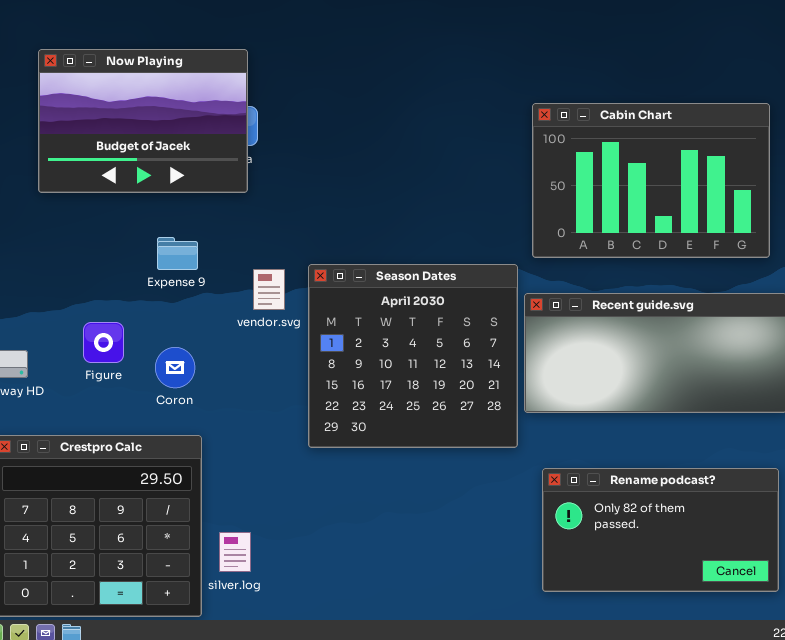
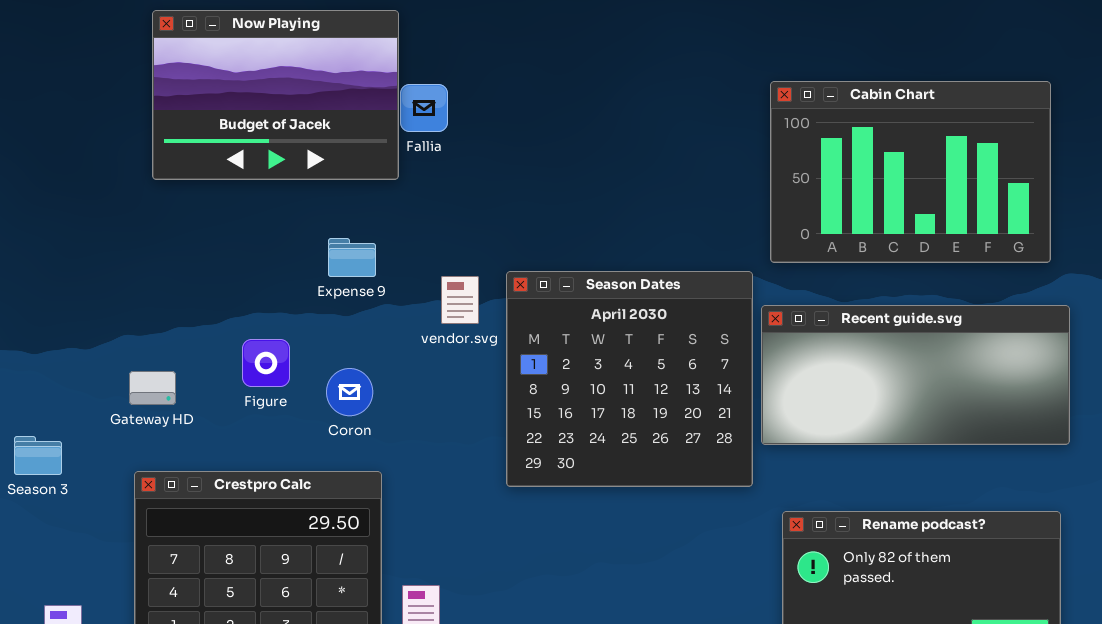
Now Playing: [38,49,248,193] -> [152,10,399,180], moved

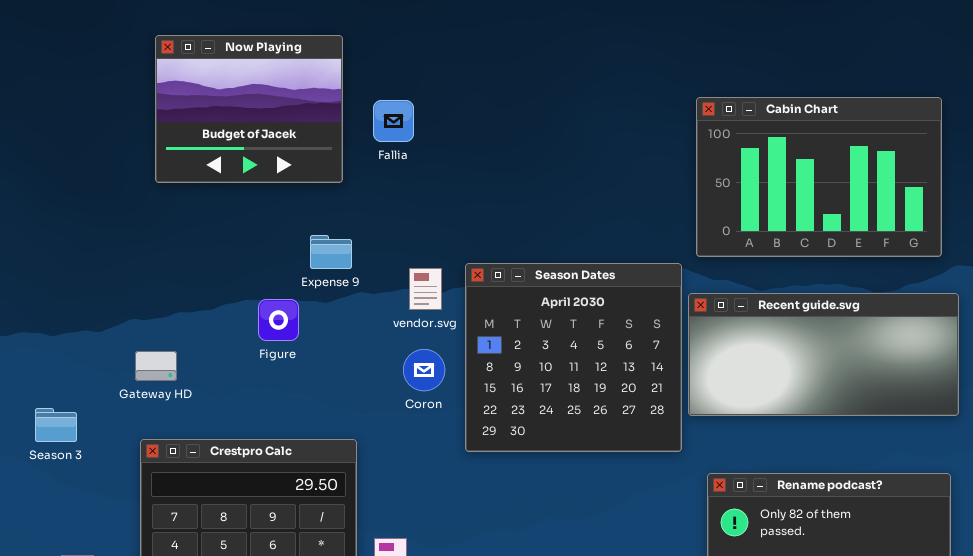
Now Playing: [152,10,399,180] -> [155,35,343,183], resized
Figure: [242,339,290,387] -> [258,299,299,341], moved
Coron: [326,368,373,416] -> [403,349,445,391], moved

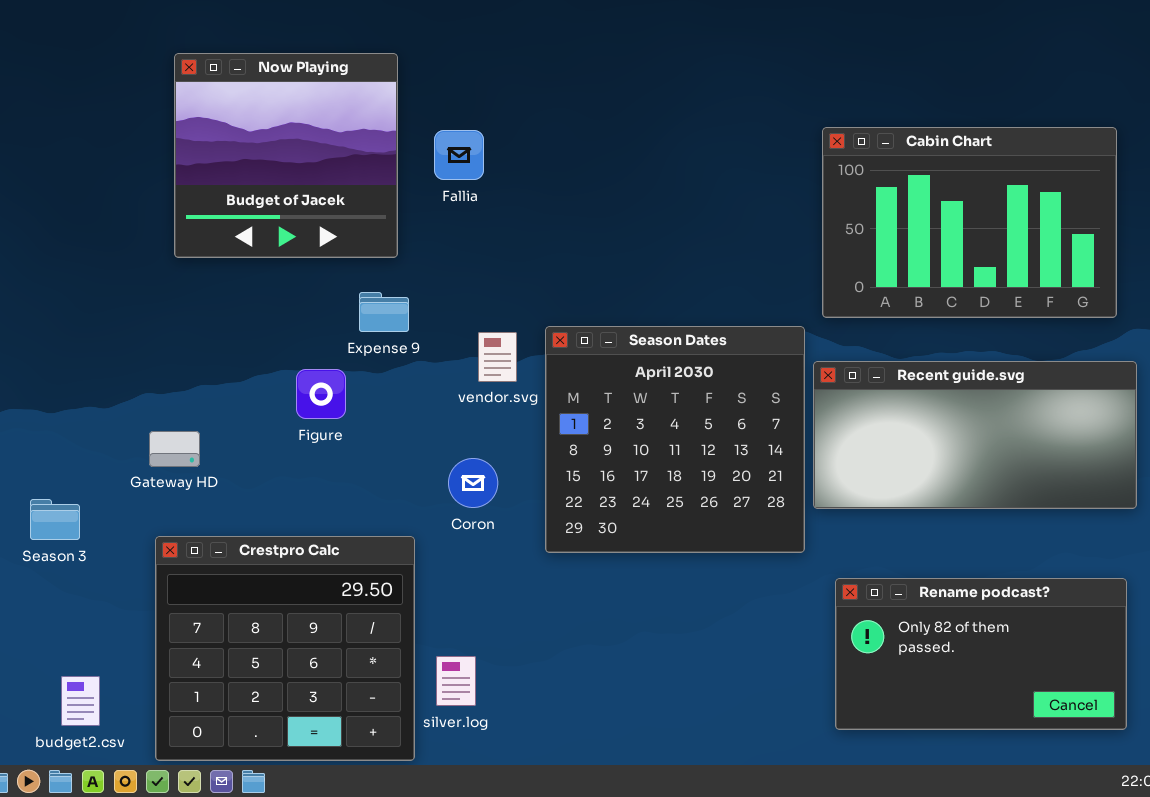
Now Playing: [155,35,343,183] -> [174,53,398,258], resized
Coron: [403,349,445,391] -> [448,458,498,508], moved

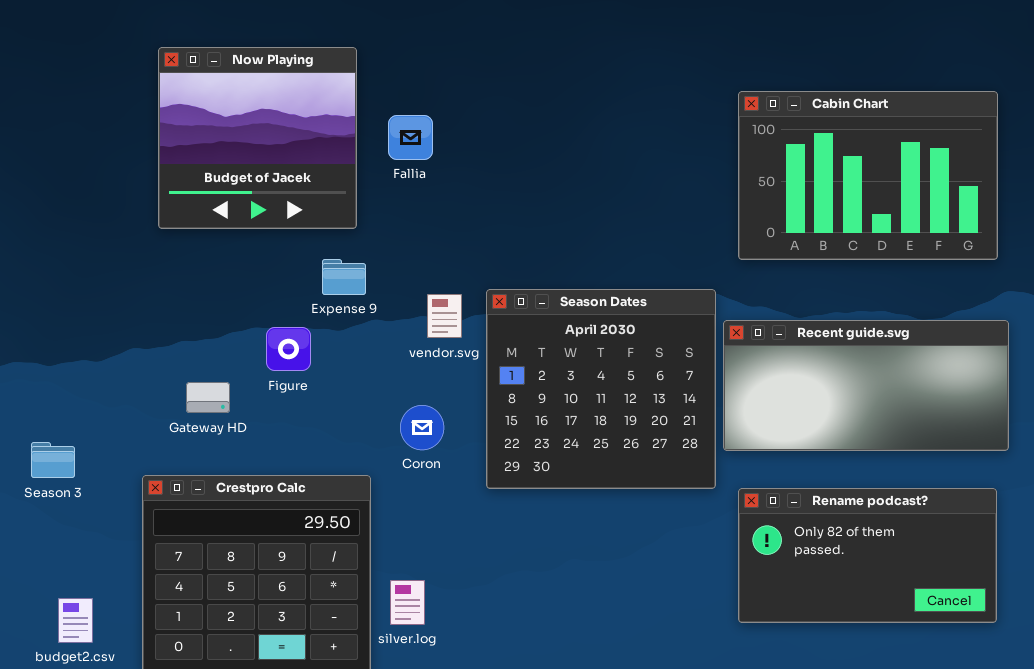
Cabin Chart: [822,127,1117,318] -> [738,91,998,260], moved
Gateway HD: [149,431,200,467] -> [186,382,230,413], moved
Rename podcast?: [835,578,1127,730] -> [738,488,997,623], moved

